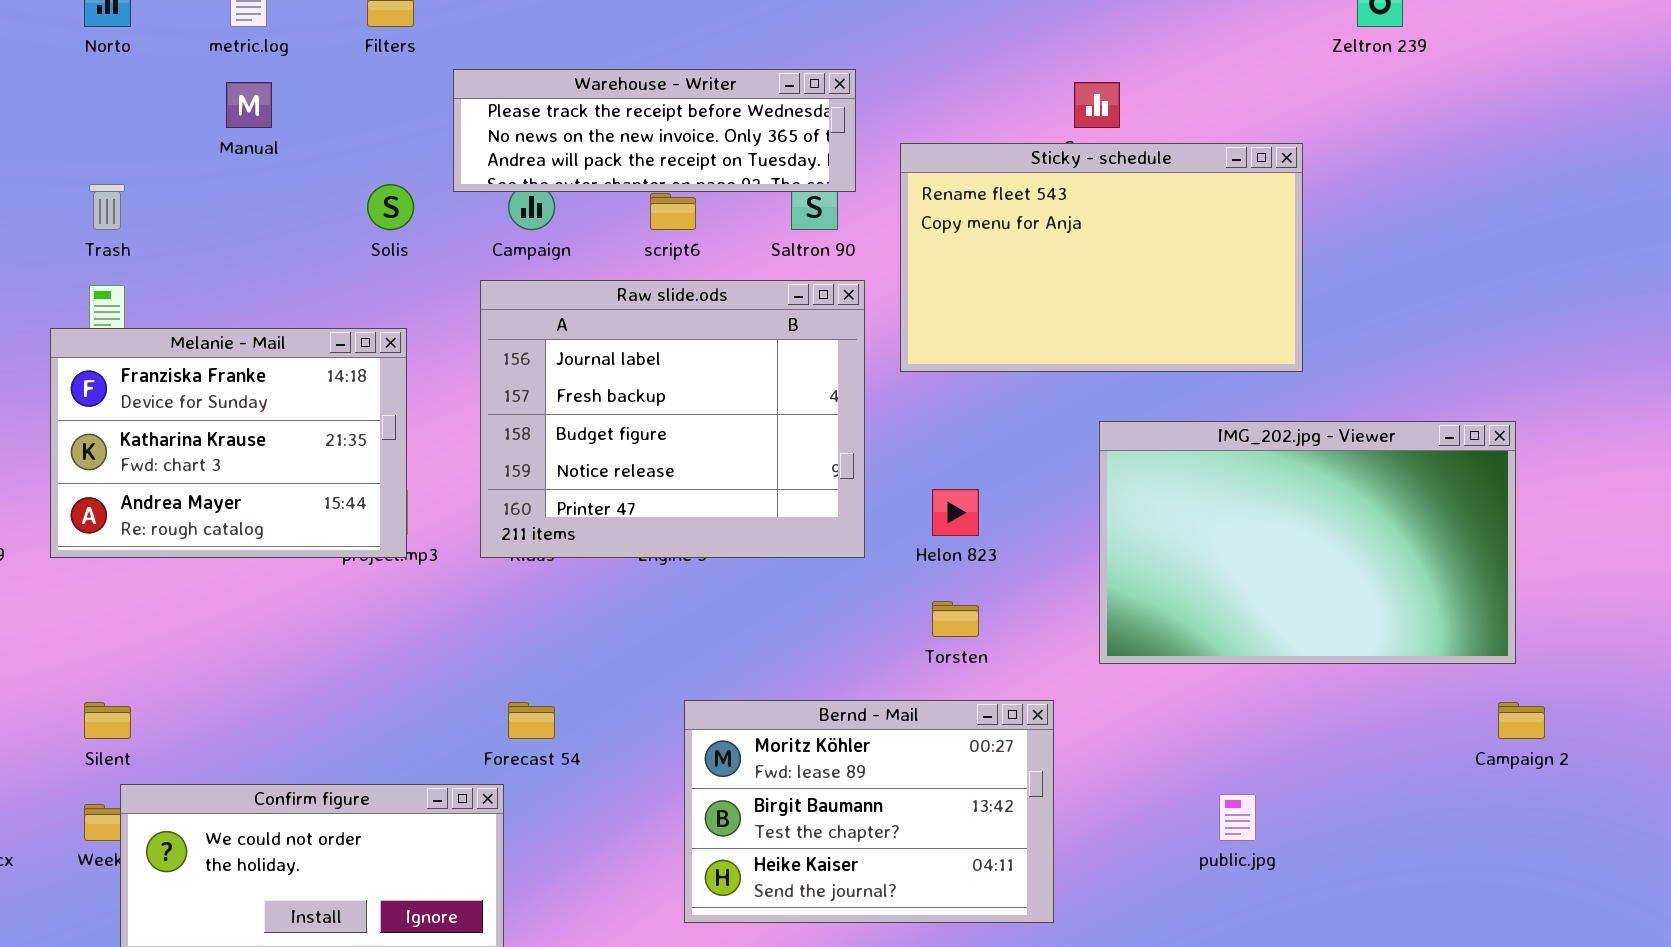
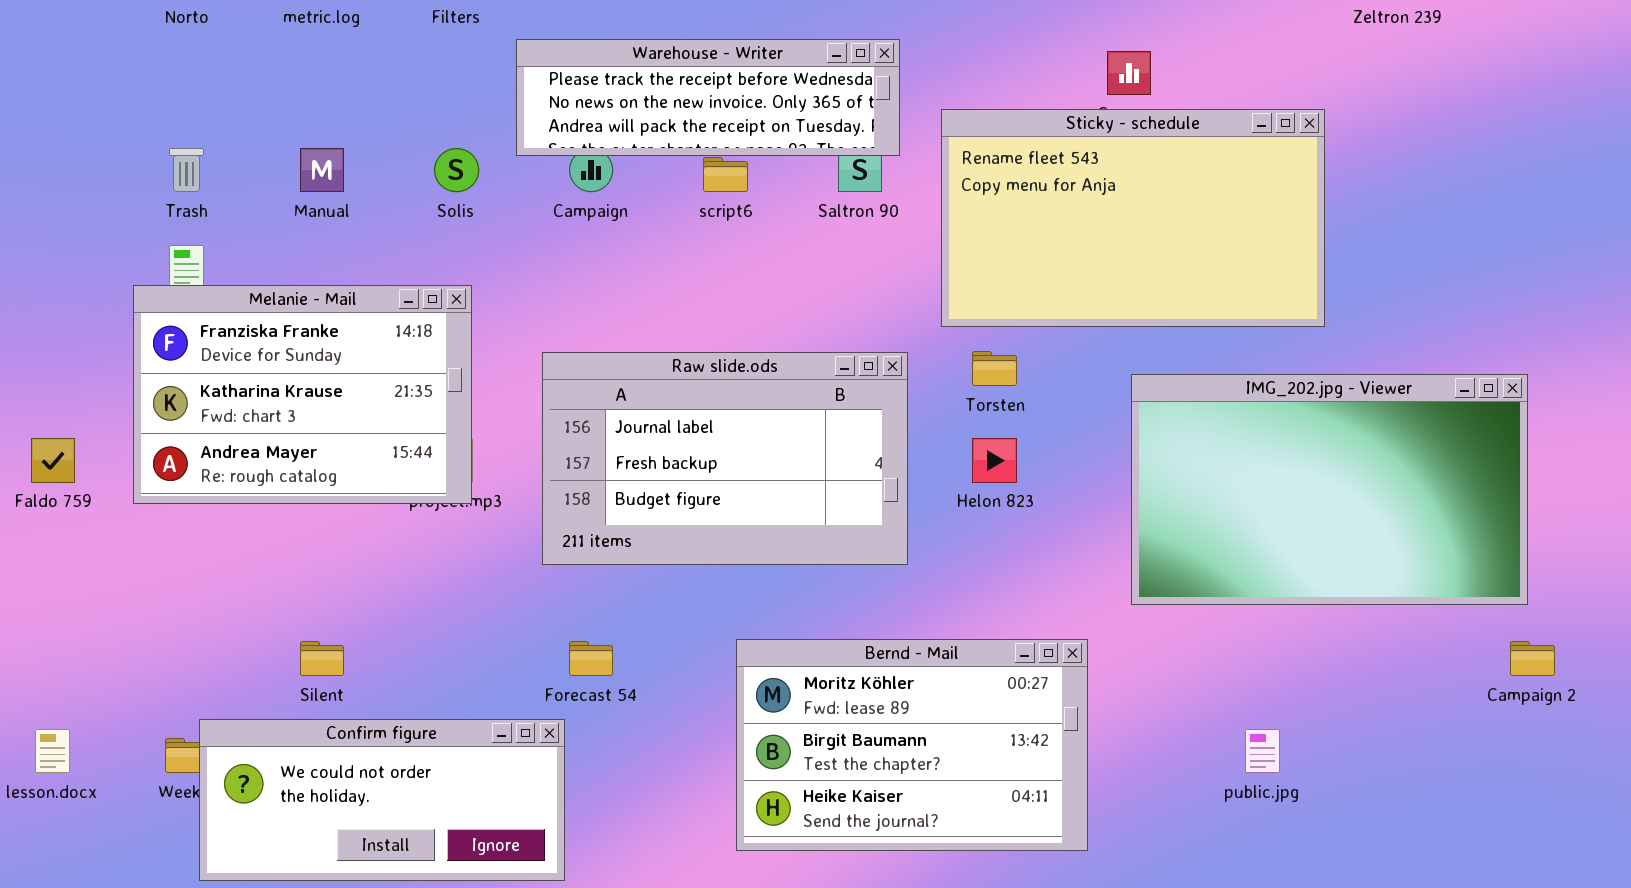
Manual: [226,82,272,128] -> [300,148,344,192], moved
Raw slide.ods: [480,280,865,558] -> [542,352,908,565], moved, resized
Torsten: [932,601,979,637] -> [972,351,1017,386], moved
Silent: [84,702,131,739] -> [300,641,344,676], moved

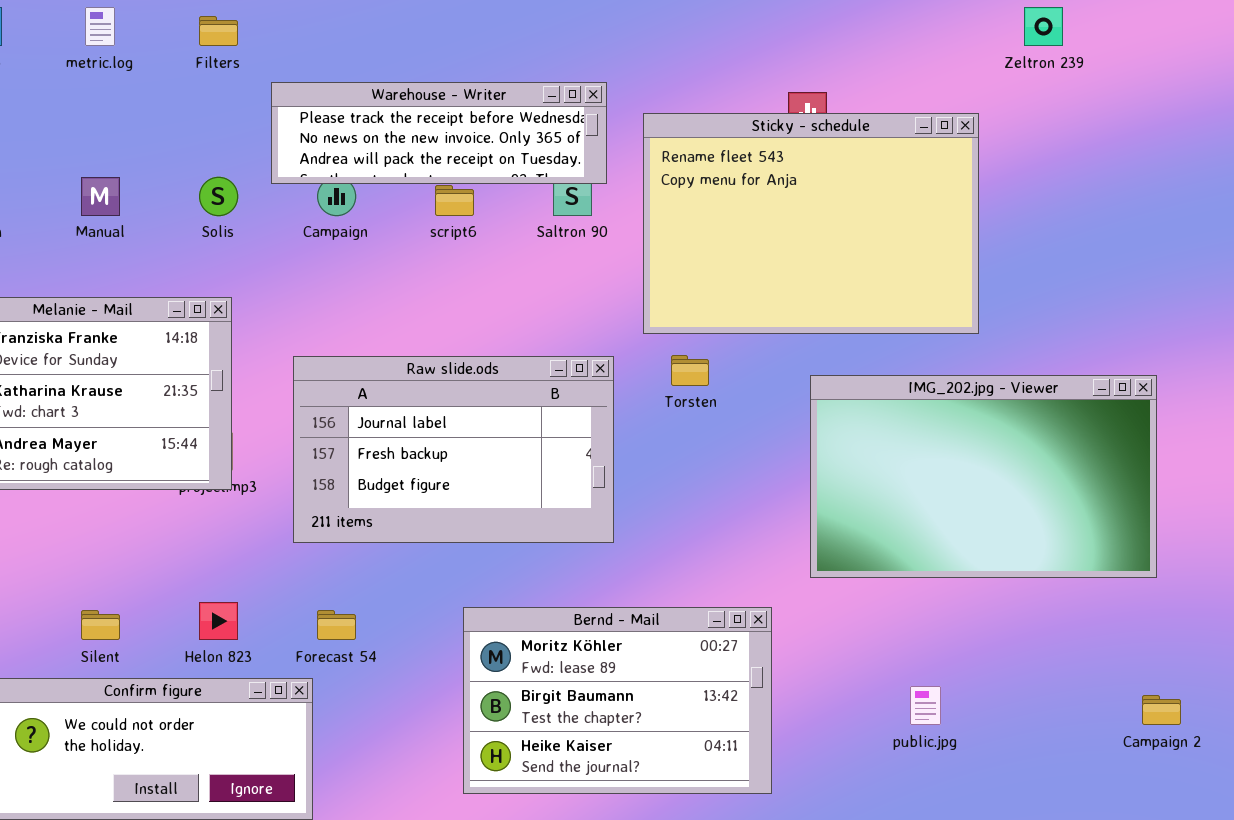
Sticky - schedule: [941,109,1325,327] -> [643,113,979,334], resized
Helon 823: [972,438,1017,483] -> [199,602,238,640], moved
Campaign 2: [1510,641,1555,676] -> [1142,695,1181,725], moved

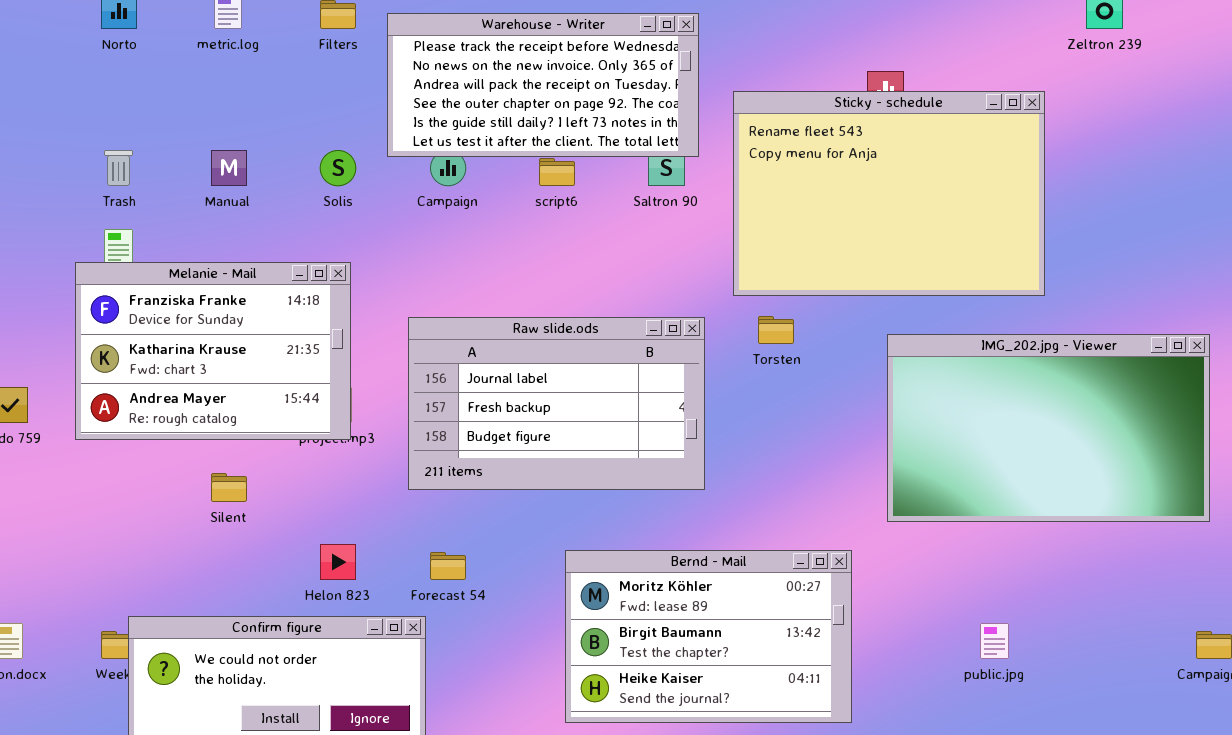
Warehouse - Writer: [271,82,607,184] -> [387,13,699,157], resized
Silent: [81,610,120,640] -> [211,473,247,502], moved

